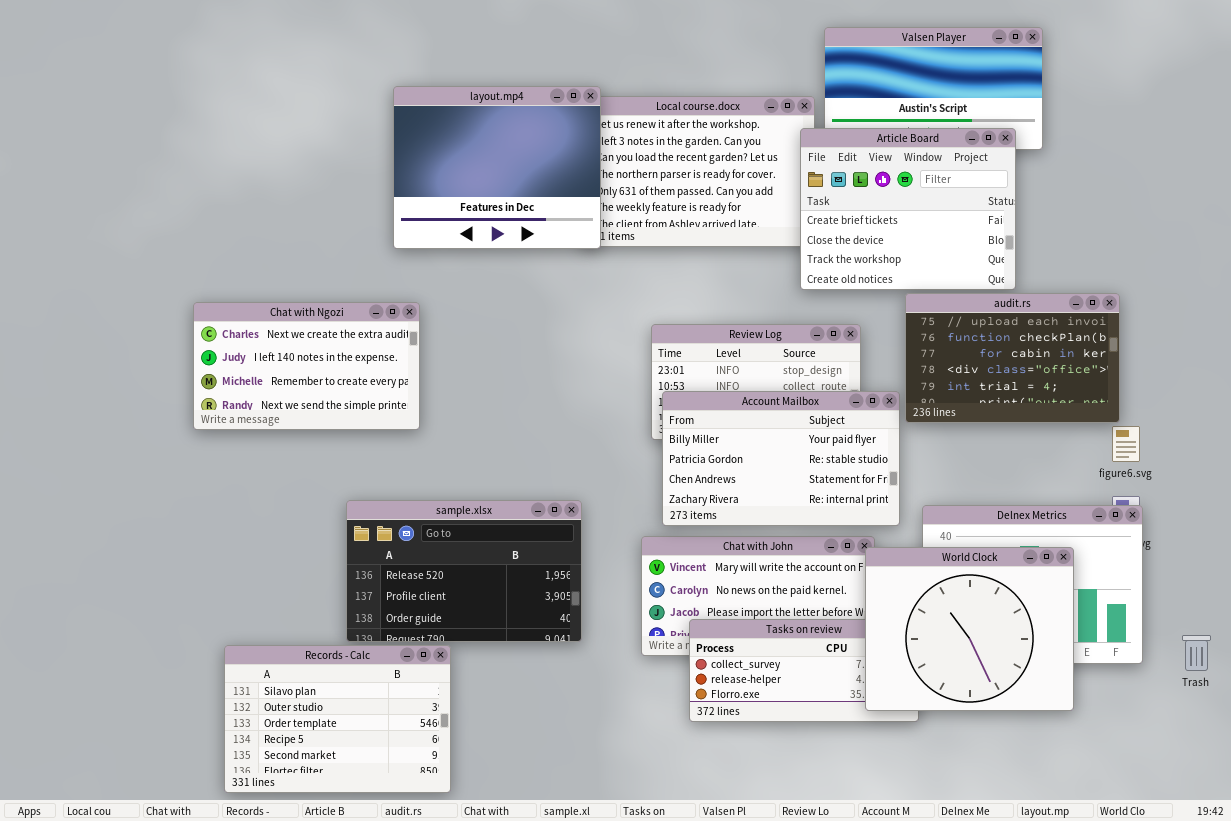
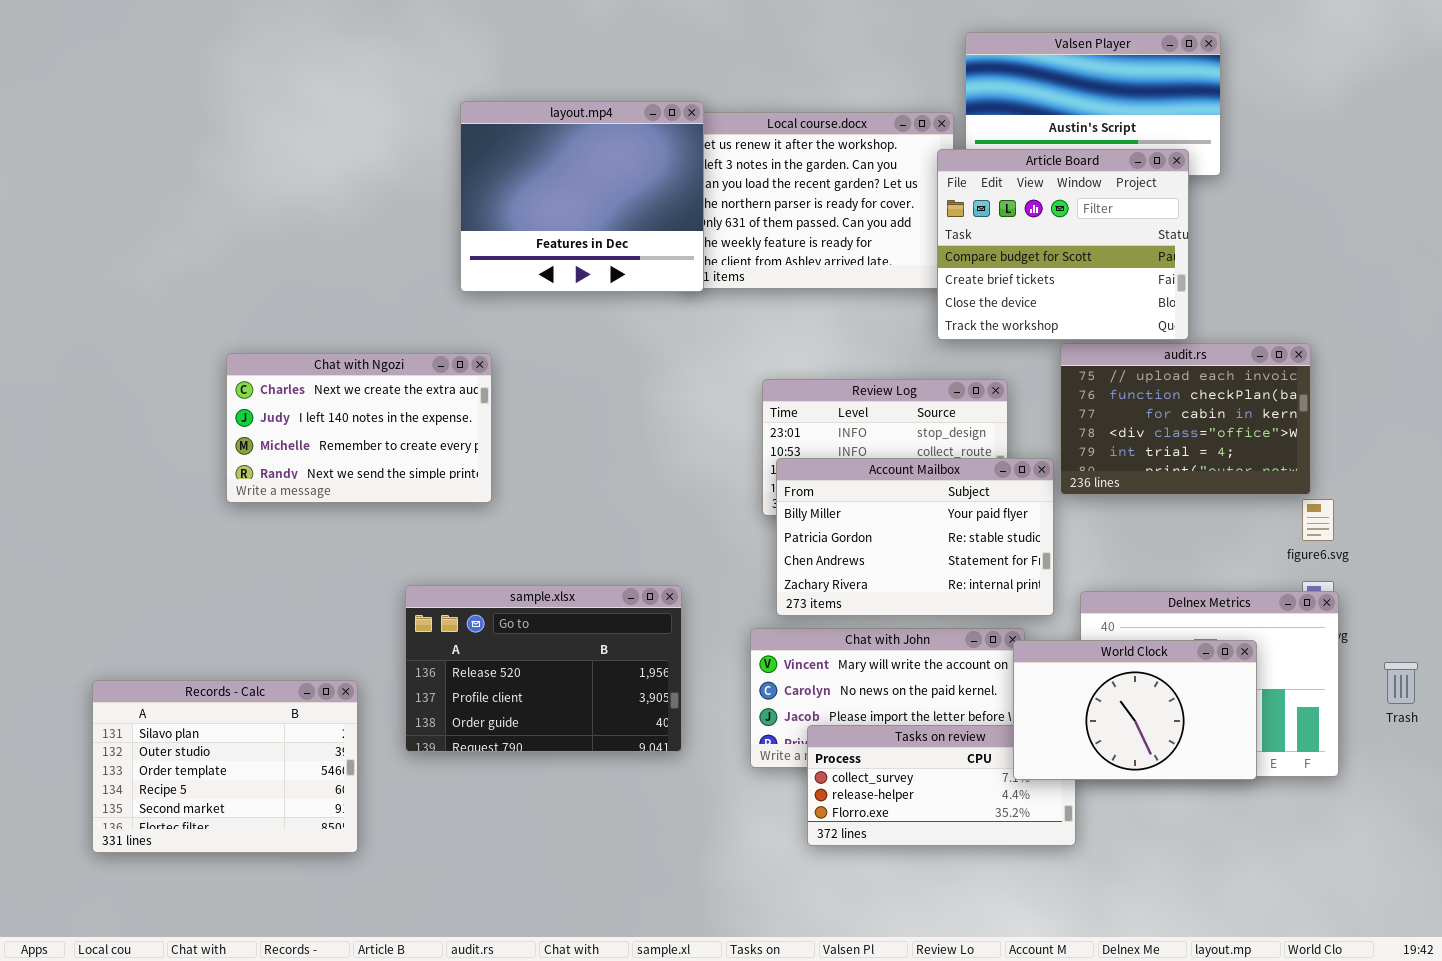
Article Board: [800,128,1016,290] -> [937,149,1189,340], scrolled up 1 row
World Clock: [865,547,1074,711] -> [1013,640,1257,780], resized
Trash: [1182,635,1211,671] -> [1384,662,1418,704], moved
Records - Calc: [224,645,451,793] -> [92,680,358,853], moved

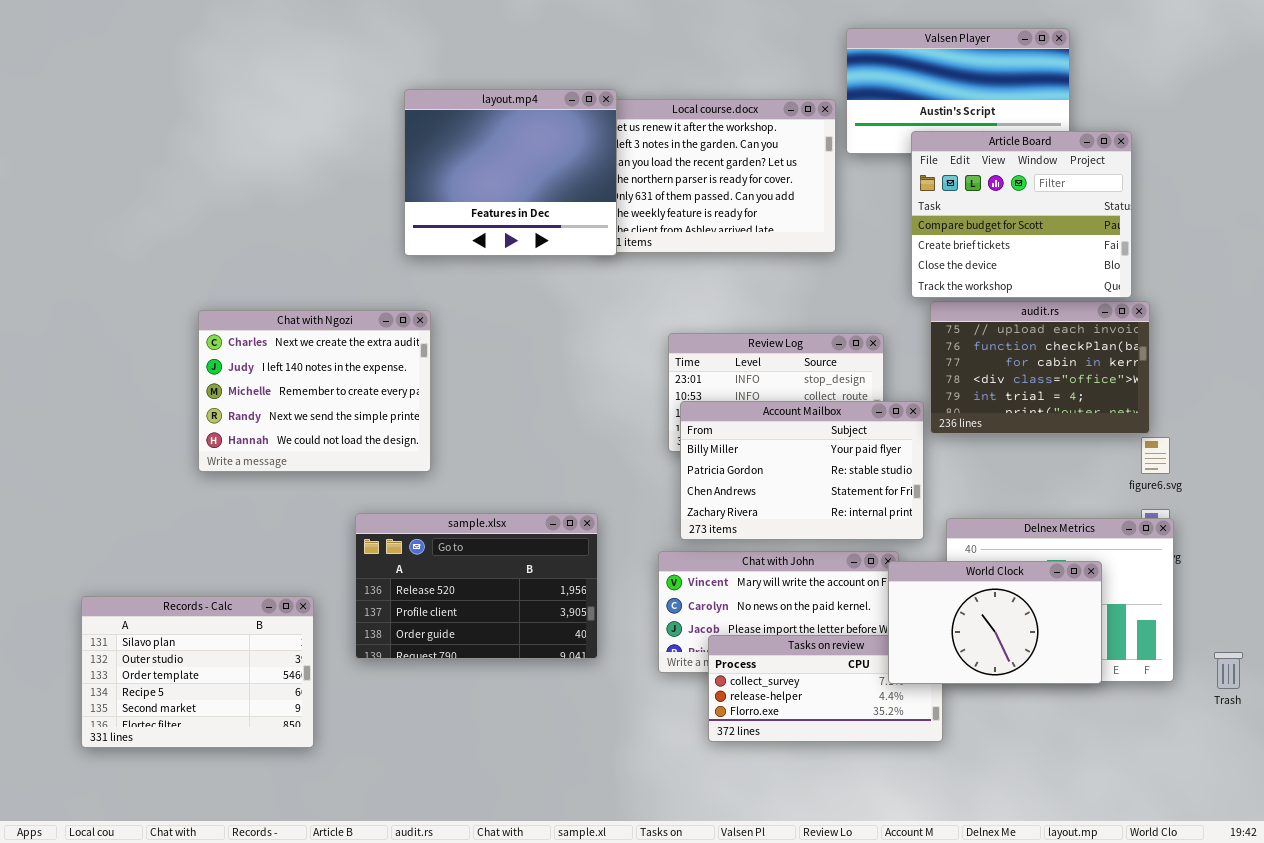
Article Board: [937,149,1189,340] -> [911,131,1132,298], moved
Chat with Ngozi: [226,353,492,503] -> [198,310,431,472], resized
Trash: [1384,662,1418,704] -> [1214,652,1243,689], moved

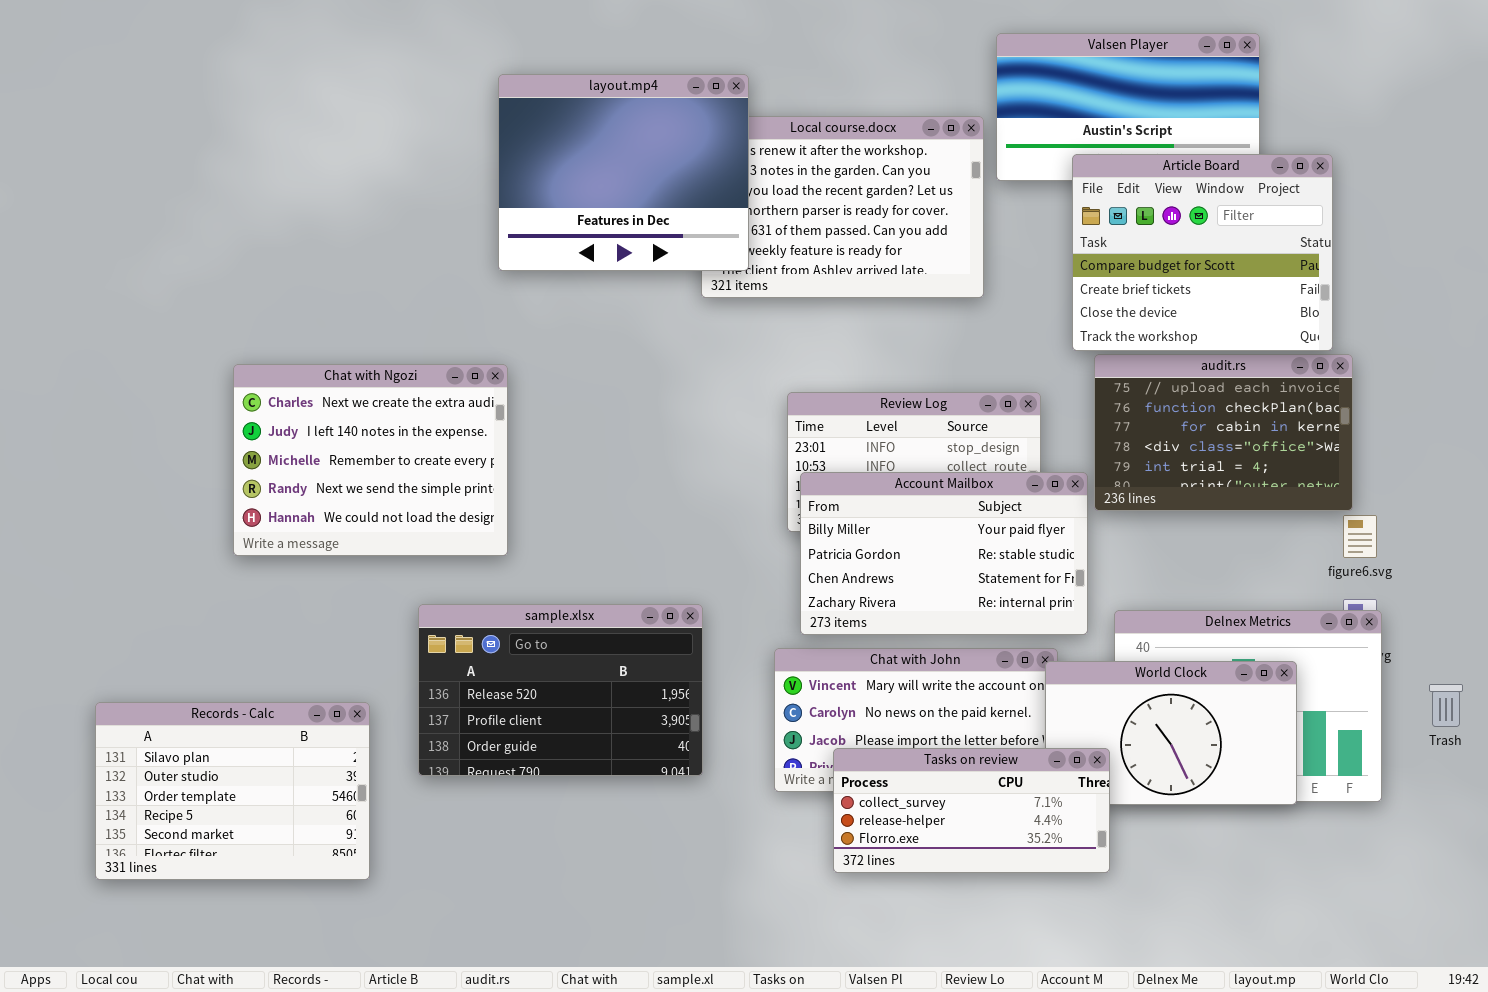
layout.mp4: [404,89,617,256] -> [498,74,749,271], moved
Tasks on review: [708,635,943,742] -> [833,748,1110,873], raised
Trash: [1214,652,1243,689] -> [1429,684,1463,727], moved

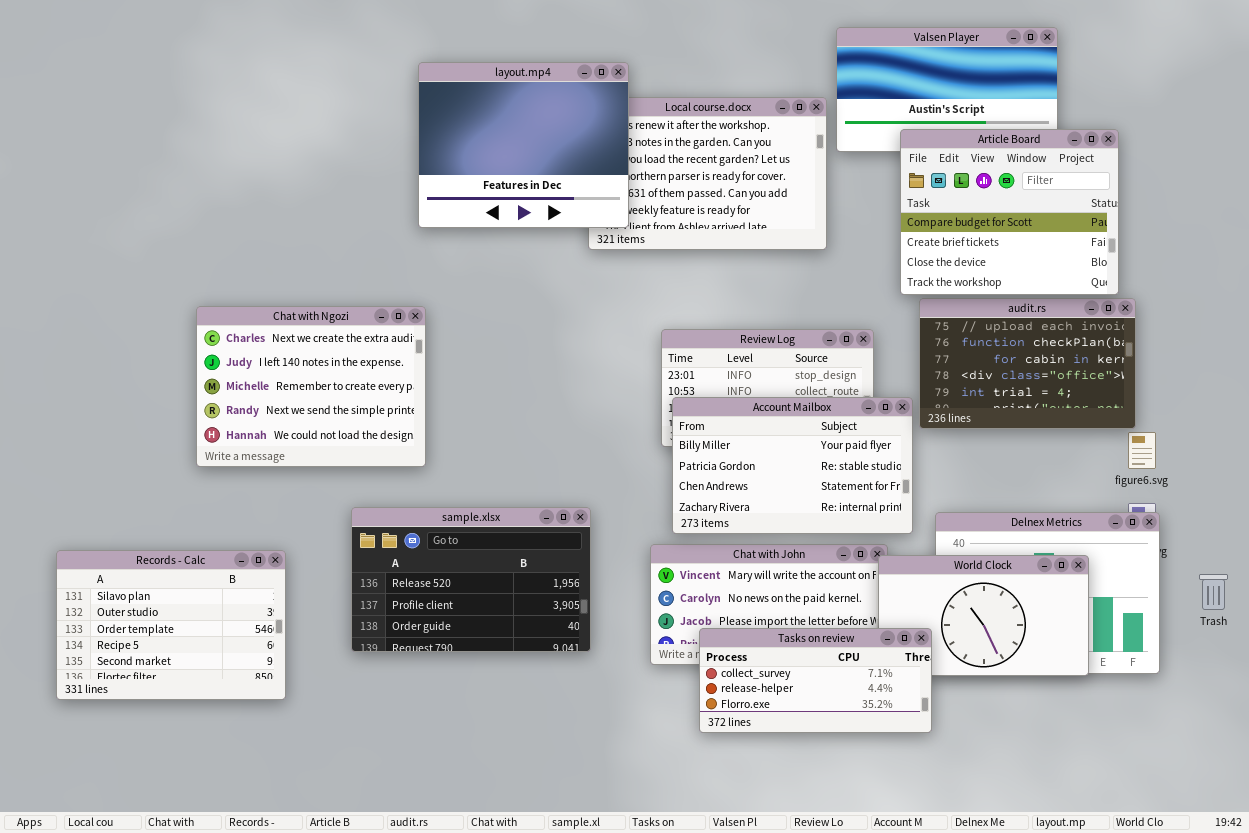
Records - Calc: [95,702,370,880] -> [56,550,286,700], moved

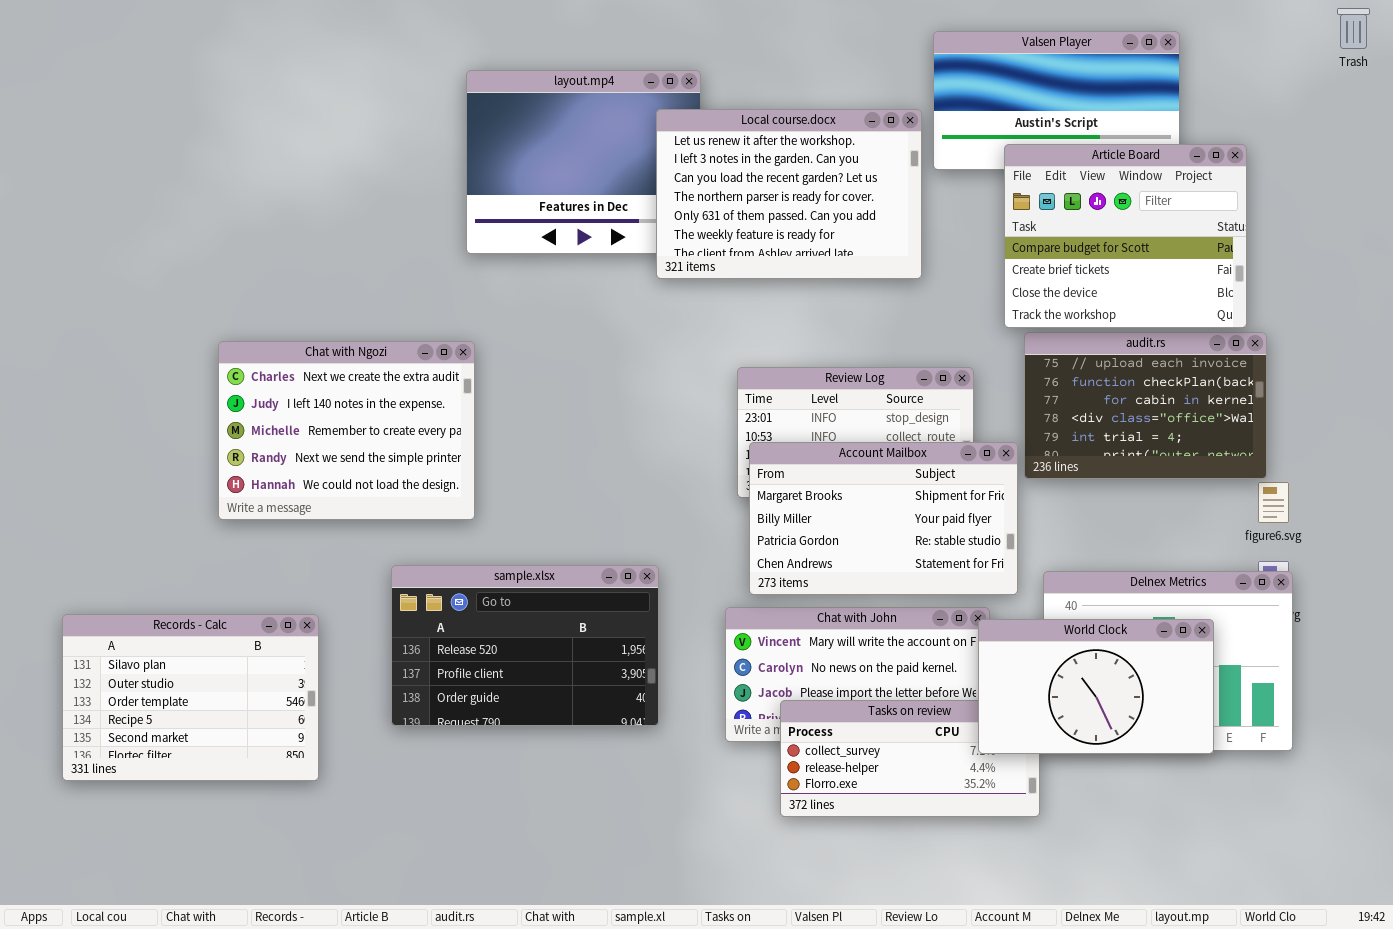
Local course.docx: [588,97,827,250] -> [656,109,922,279], raised
Account Mailbox: [672,397,913,534] -> [749,442,1018,595], scrolled up 1 row
World Clock: [878,555,1089,676] -> [978,619,1214,754], raised
Trash: [1199,574,1228,610] -> [1337,8,1370,49], moved

